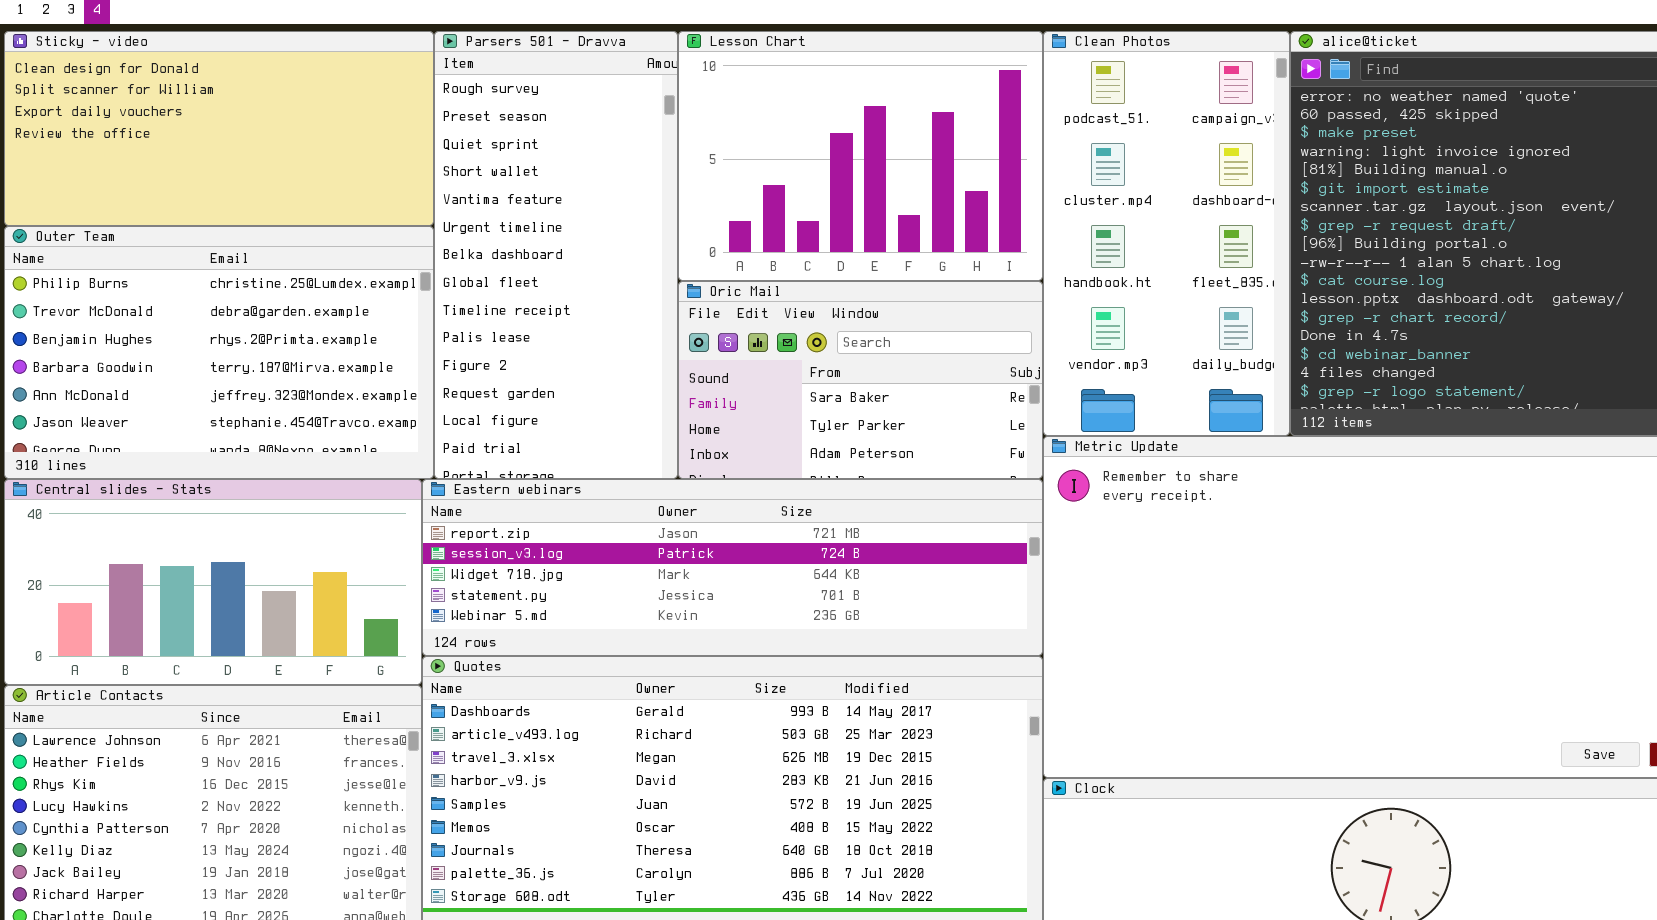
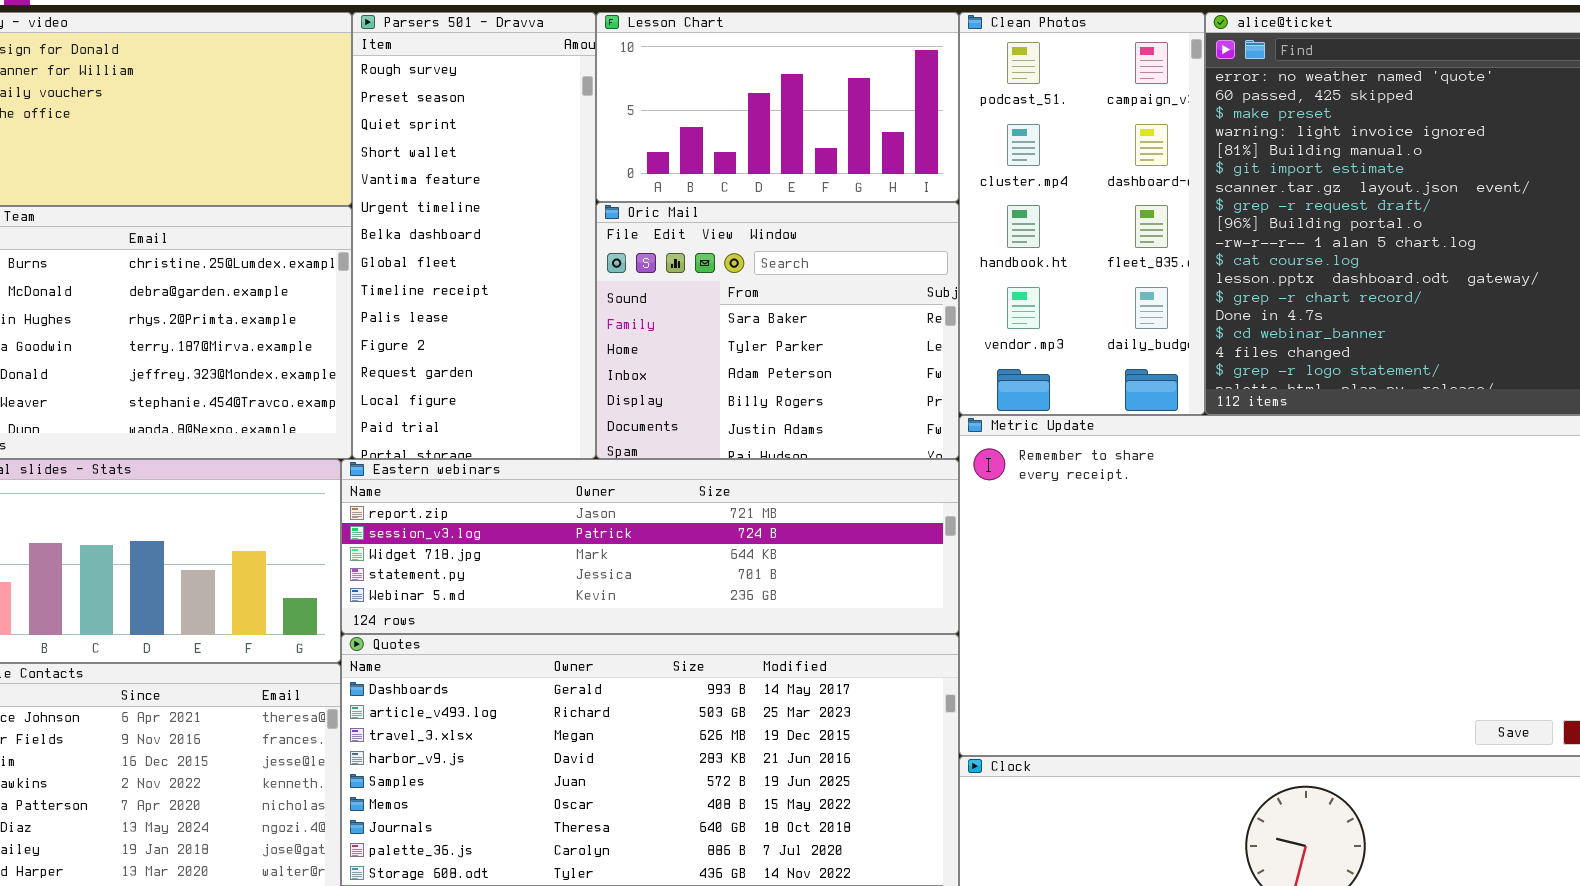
Lesson Chart: [678,31,1043,281] -> [596,12,959,202], resized
Oric Mail: [678,281,1043,479] -> [596,202,959,459], resized

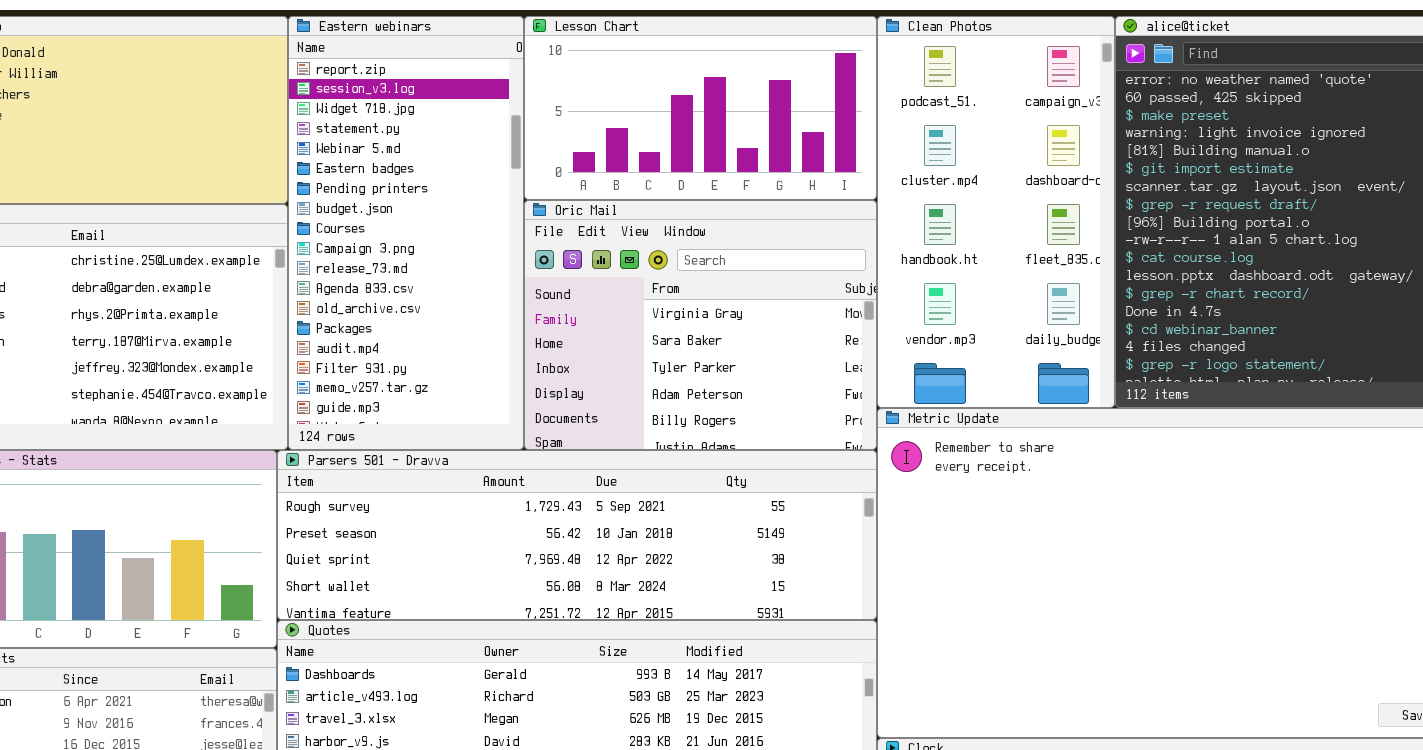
Parsers 501 - Dravva: [352,12,596,459] -> [277,450,877,620], moved, resized
Oric Mail: [596,202,959,459] -> [524,200,877,450], scrolled up 1 row
Eastern webinars: [341,459,959,634] -> [288,16,524,450], moved, resized

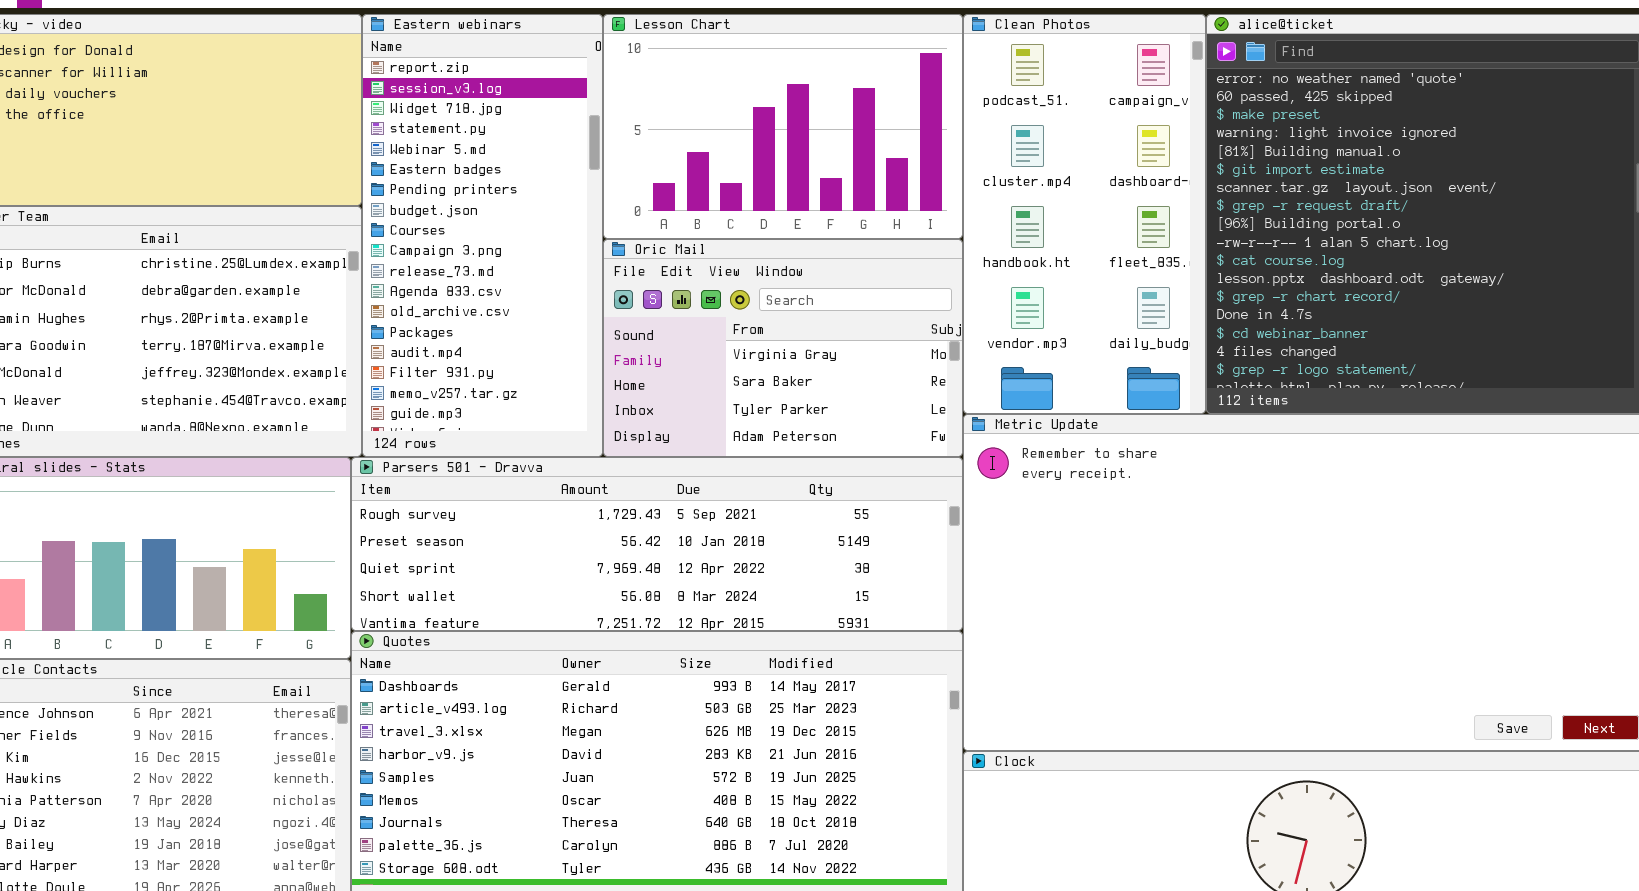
Lesson Chart: [524,16,877,200] -> [603,14,963,239], resized
Oric Mail: [524,200,877,450] -> [603,239,963,457], resized

